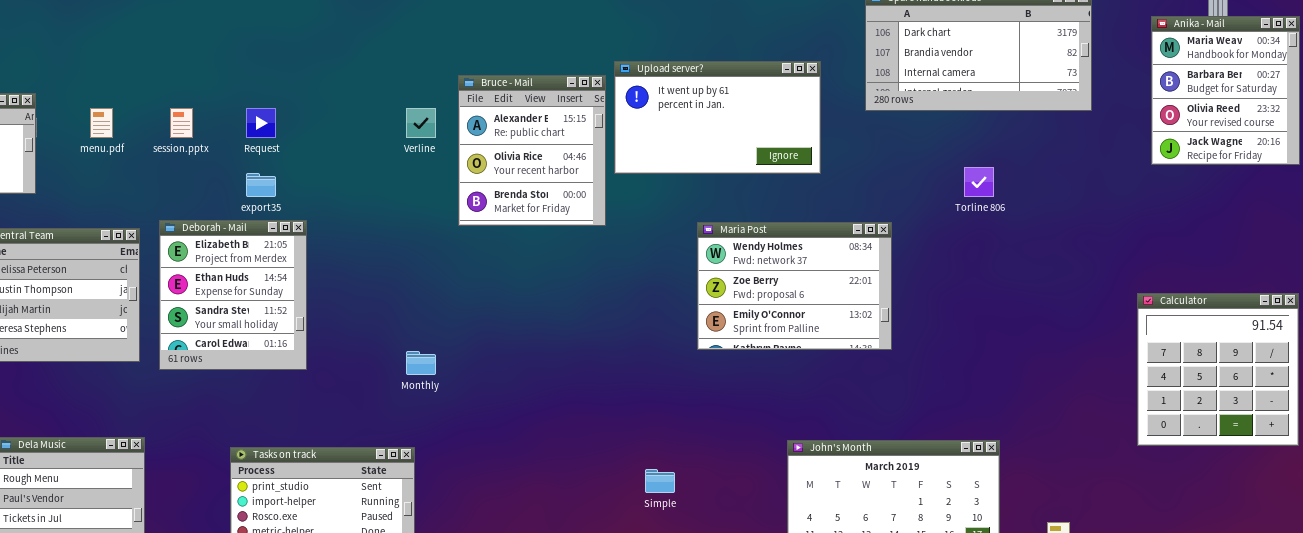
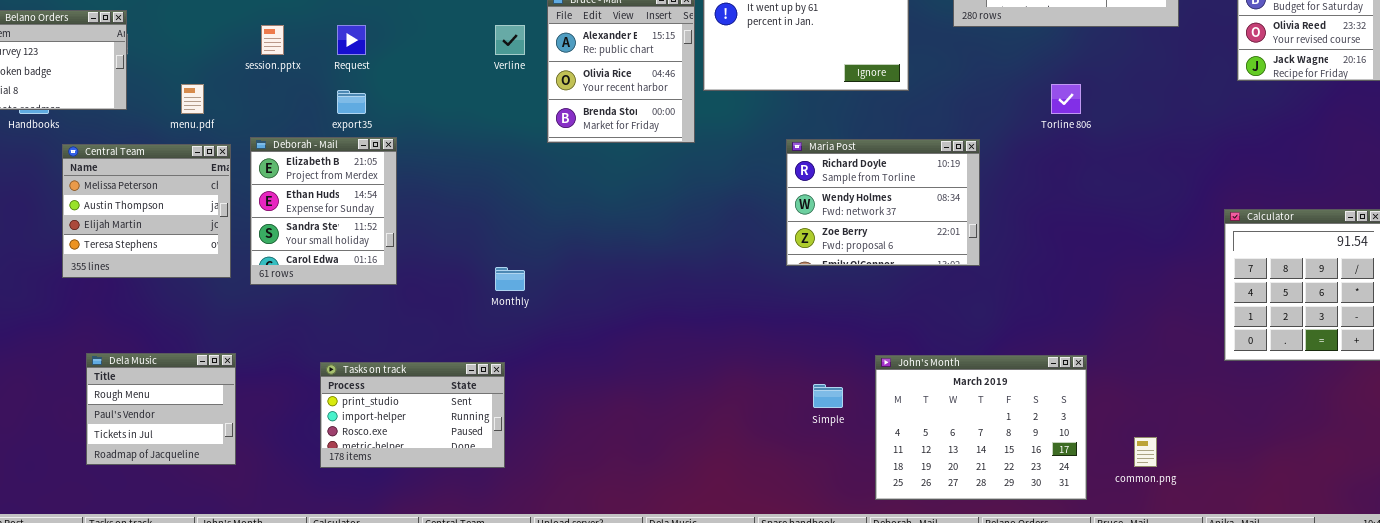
menu.pdf: [90,108,113,138] -> [181,84,204,114], moved
Maria Post: [697,222,892,350] -> [786,139,980,266], scrolled up 1 row
Simple: [645,469,675,493] -> [813,384,843,408], moved

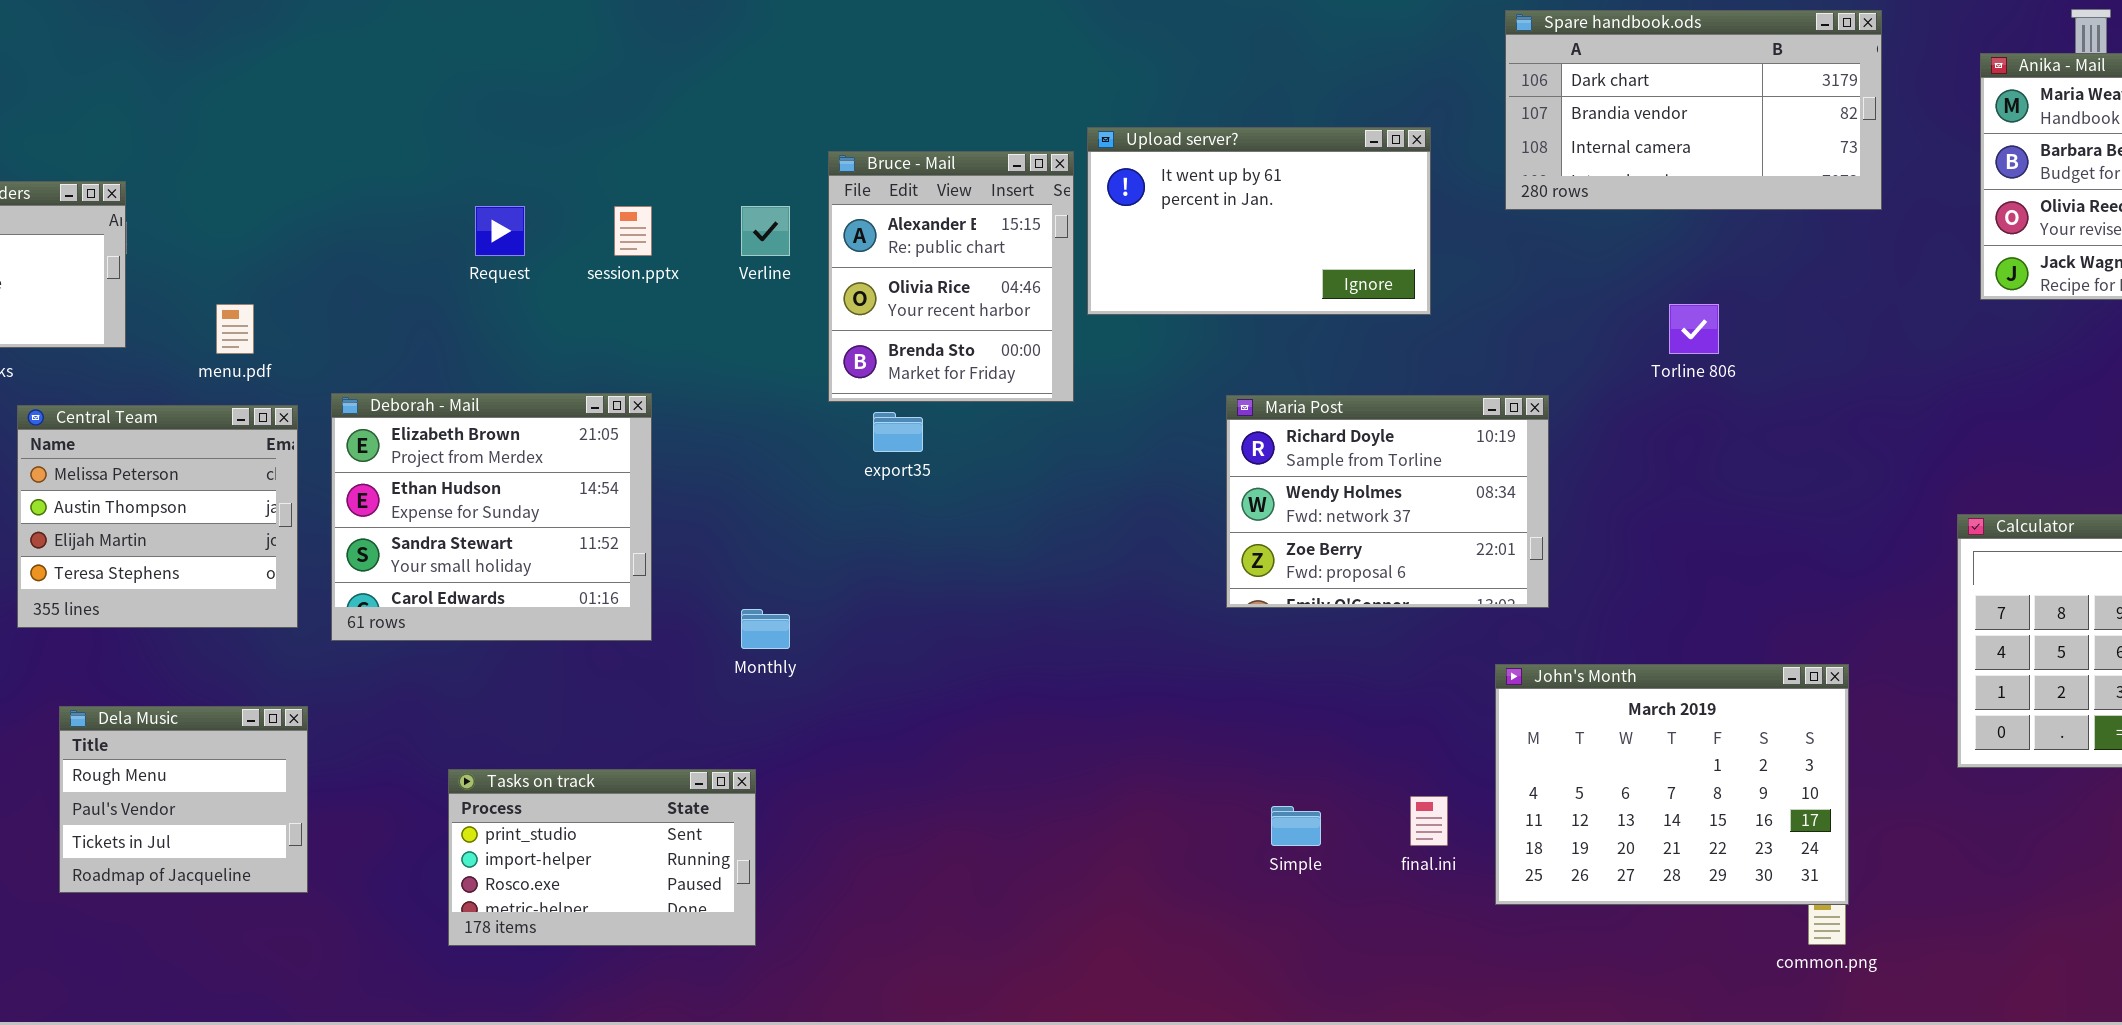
session.pptx: [261,25,284,55] -> [614,206,652,256], moved
export35: [337,90,366,114] -> [873,412,923,452], moved
Deborah - Mail: [250,137,397,285] -> [331,393,652,641], resized
Dela Music: [86,353,236,465] -> [59,706,308,893], moved
John's Month: [875,355,1087,500] -> [1495,664,1849,905], moved

